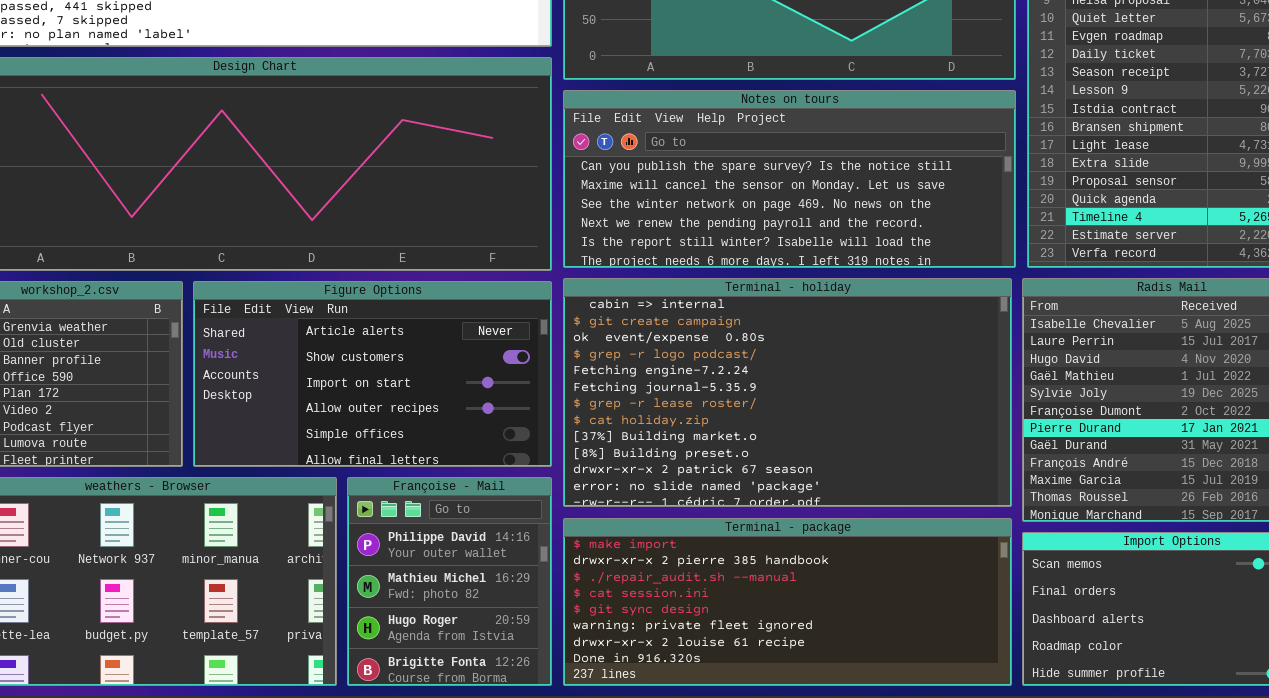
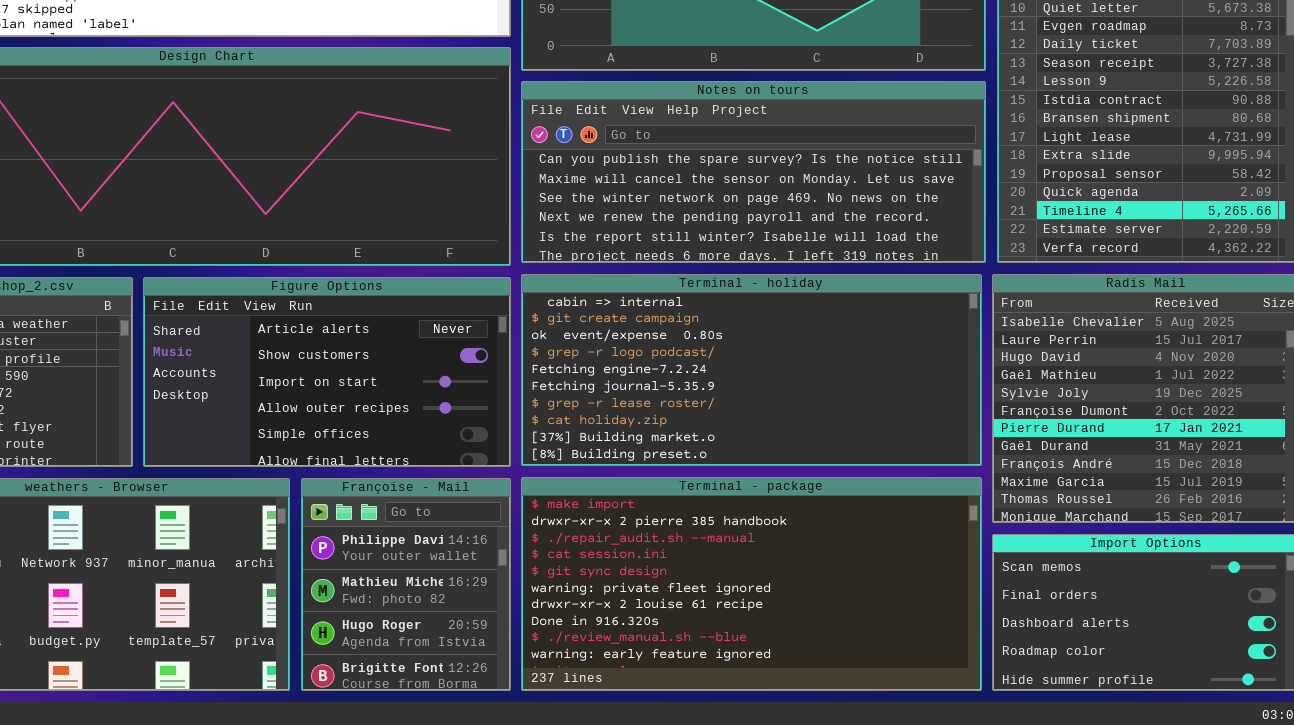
Terminal - holiday: [563,278,1012,507] -> [521,274,982,466], resized
Terminal - package: [563,518,1012,686] -> [521,477,982,691], resized

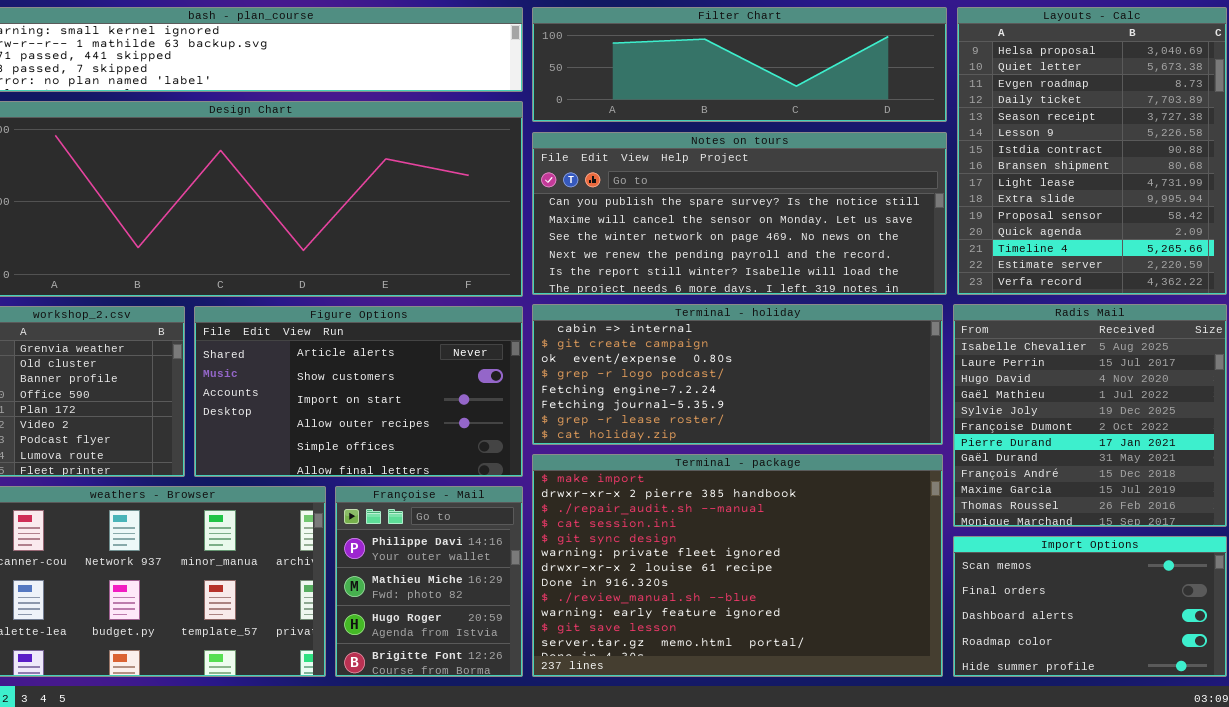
Terminal - holiday: [521,274,982,466] -> [532,304,943,445], resized
Terminal - package: [521,477,982,691] -> [532,454,943,677], resized

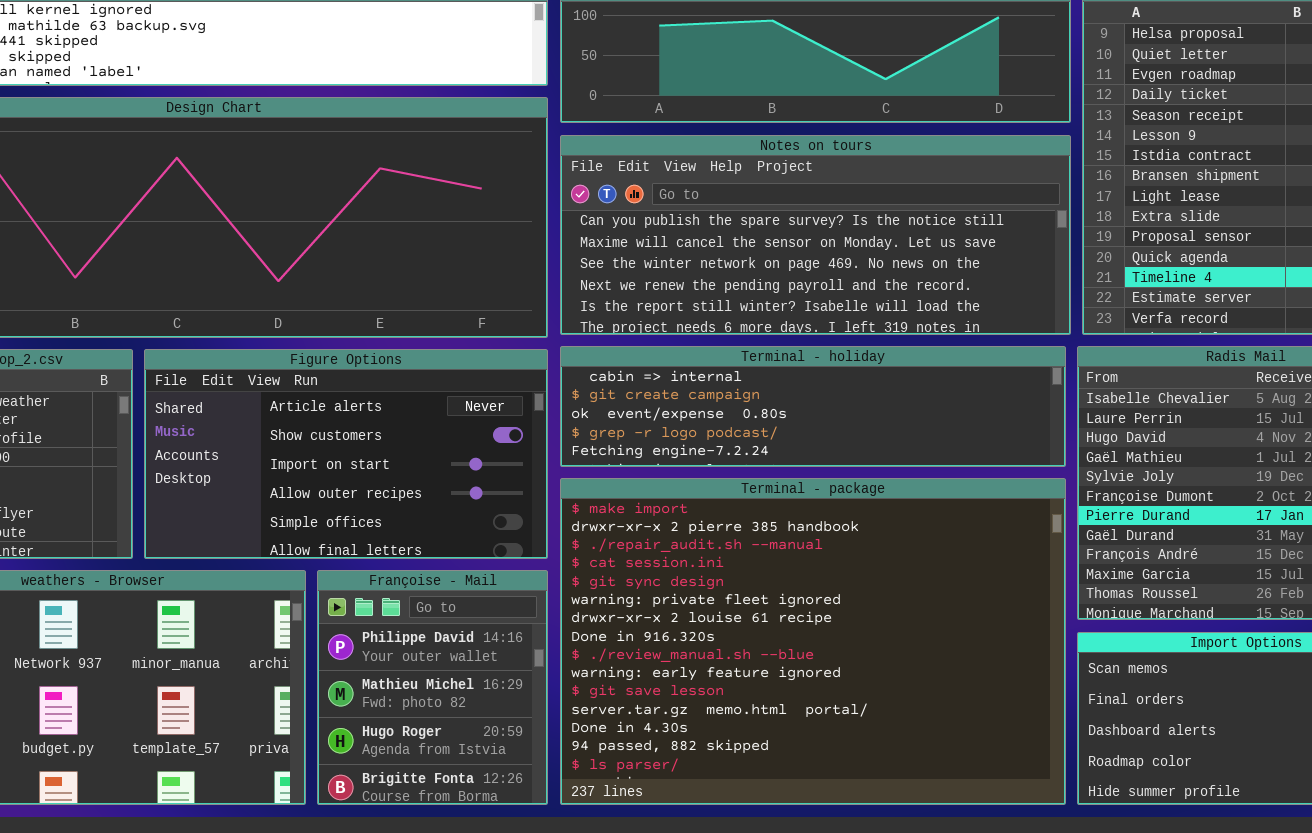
Terminal - holiday: [532,304,943,445] -> [560,346,1066,467], resized
Terminal - package: [532,454,943,677] -> [560,478,1066,805], resized

